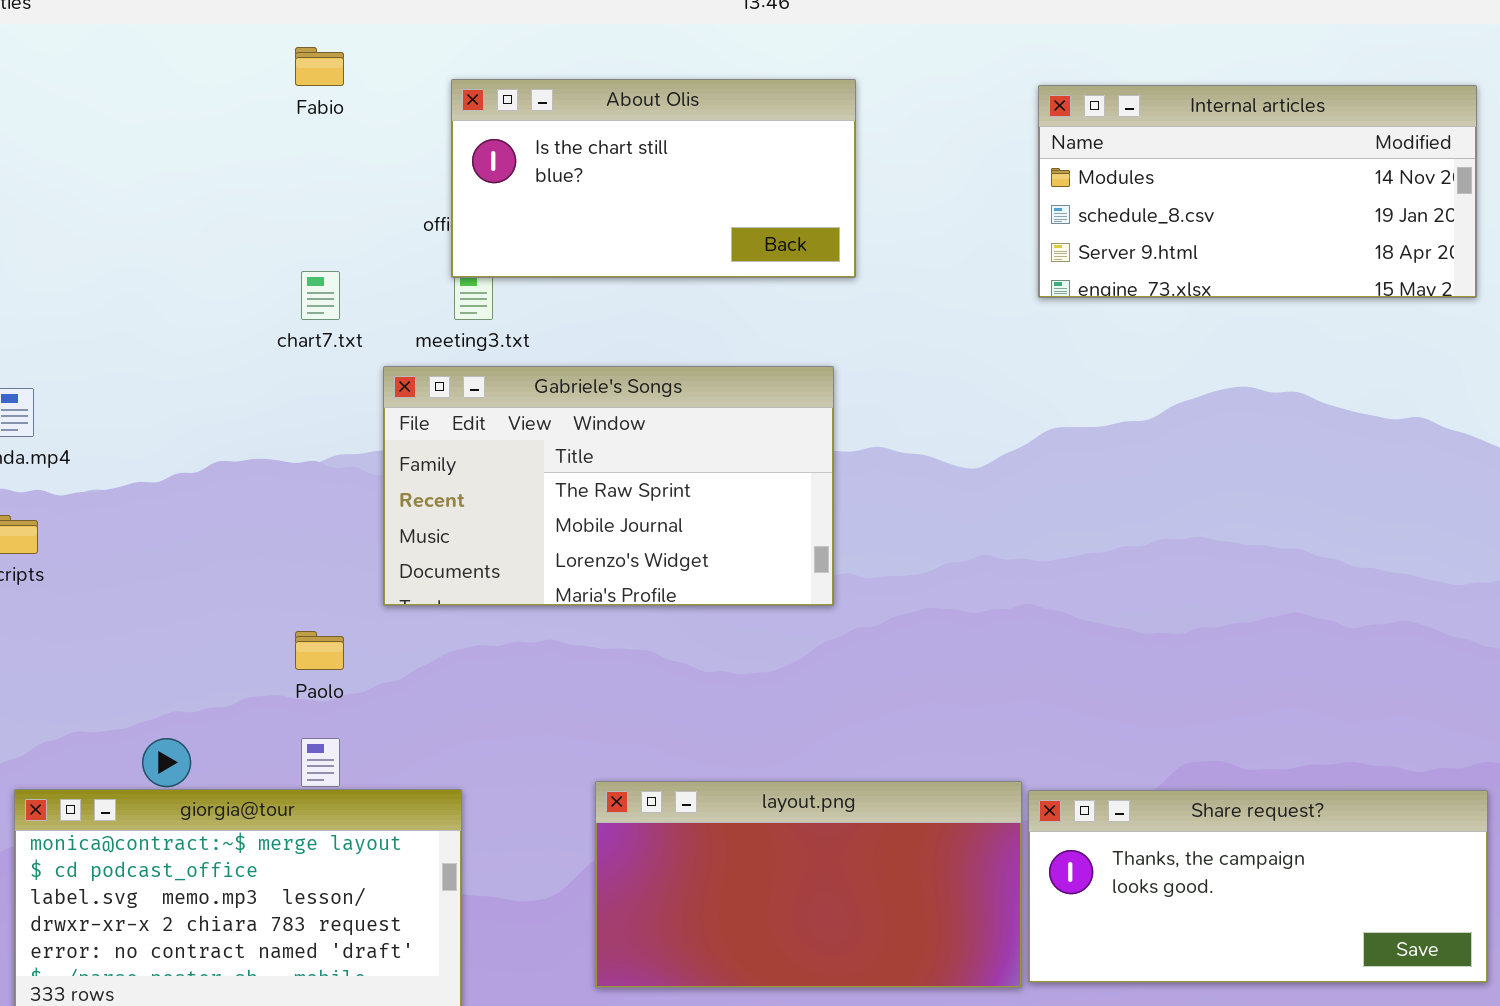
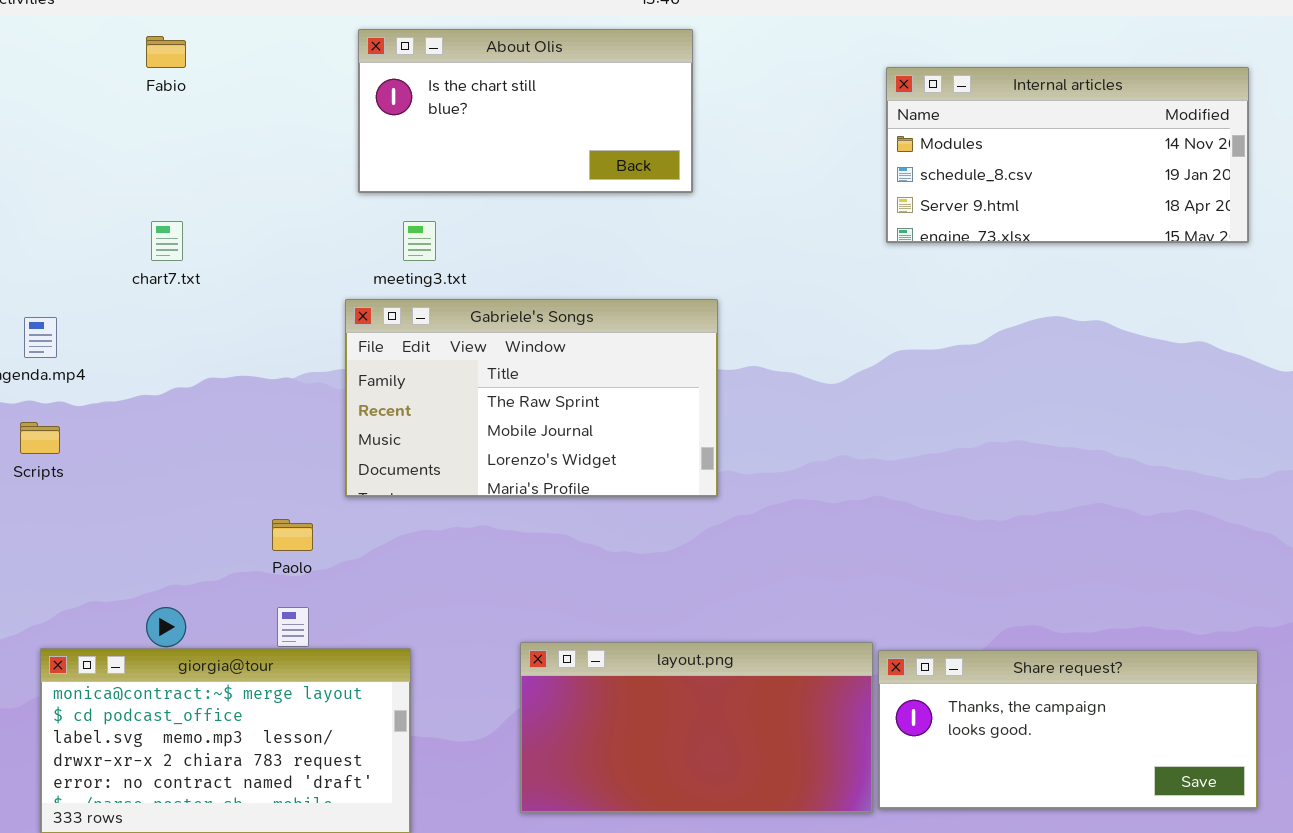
Fabio: [295,47,344,86] -> [146,36,186,68], moved
About Olis: [451,79,856,278] -> [358,29,693,193], moved
chart7.txt: [301,271,340,320] -> [151,221,183,261], moved

